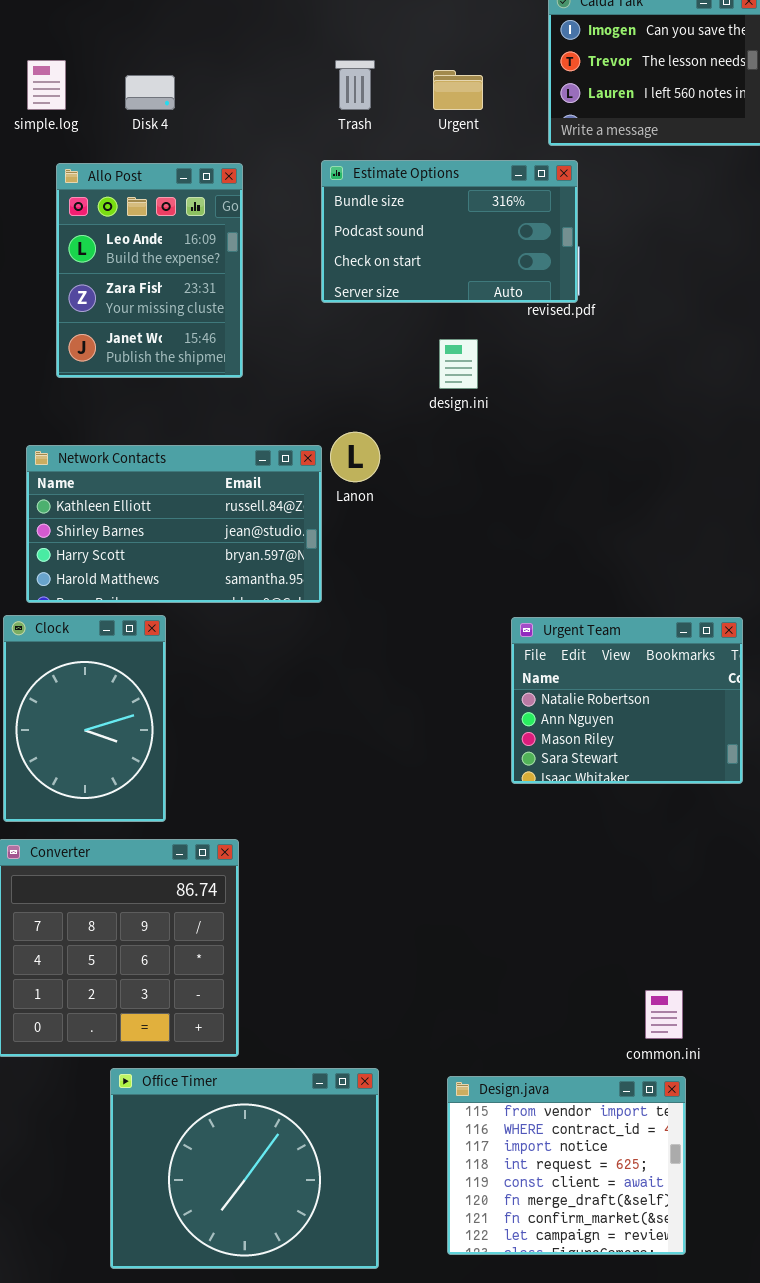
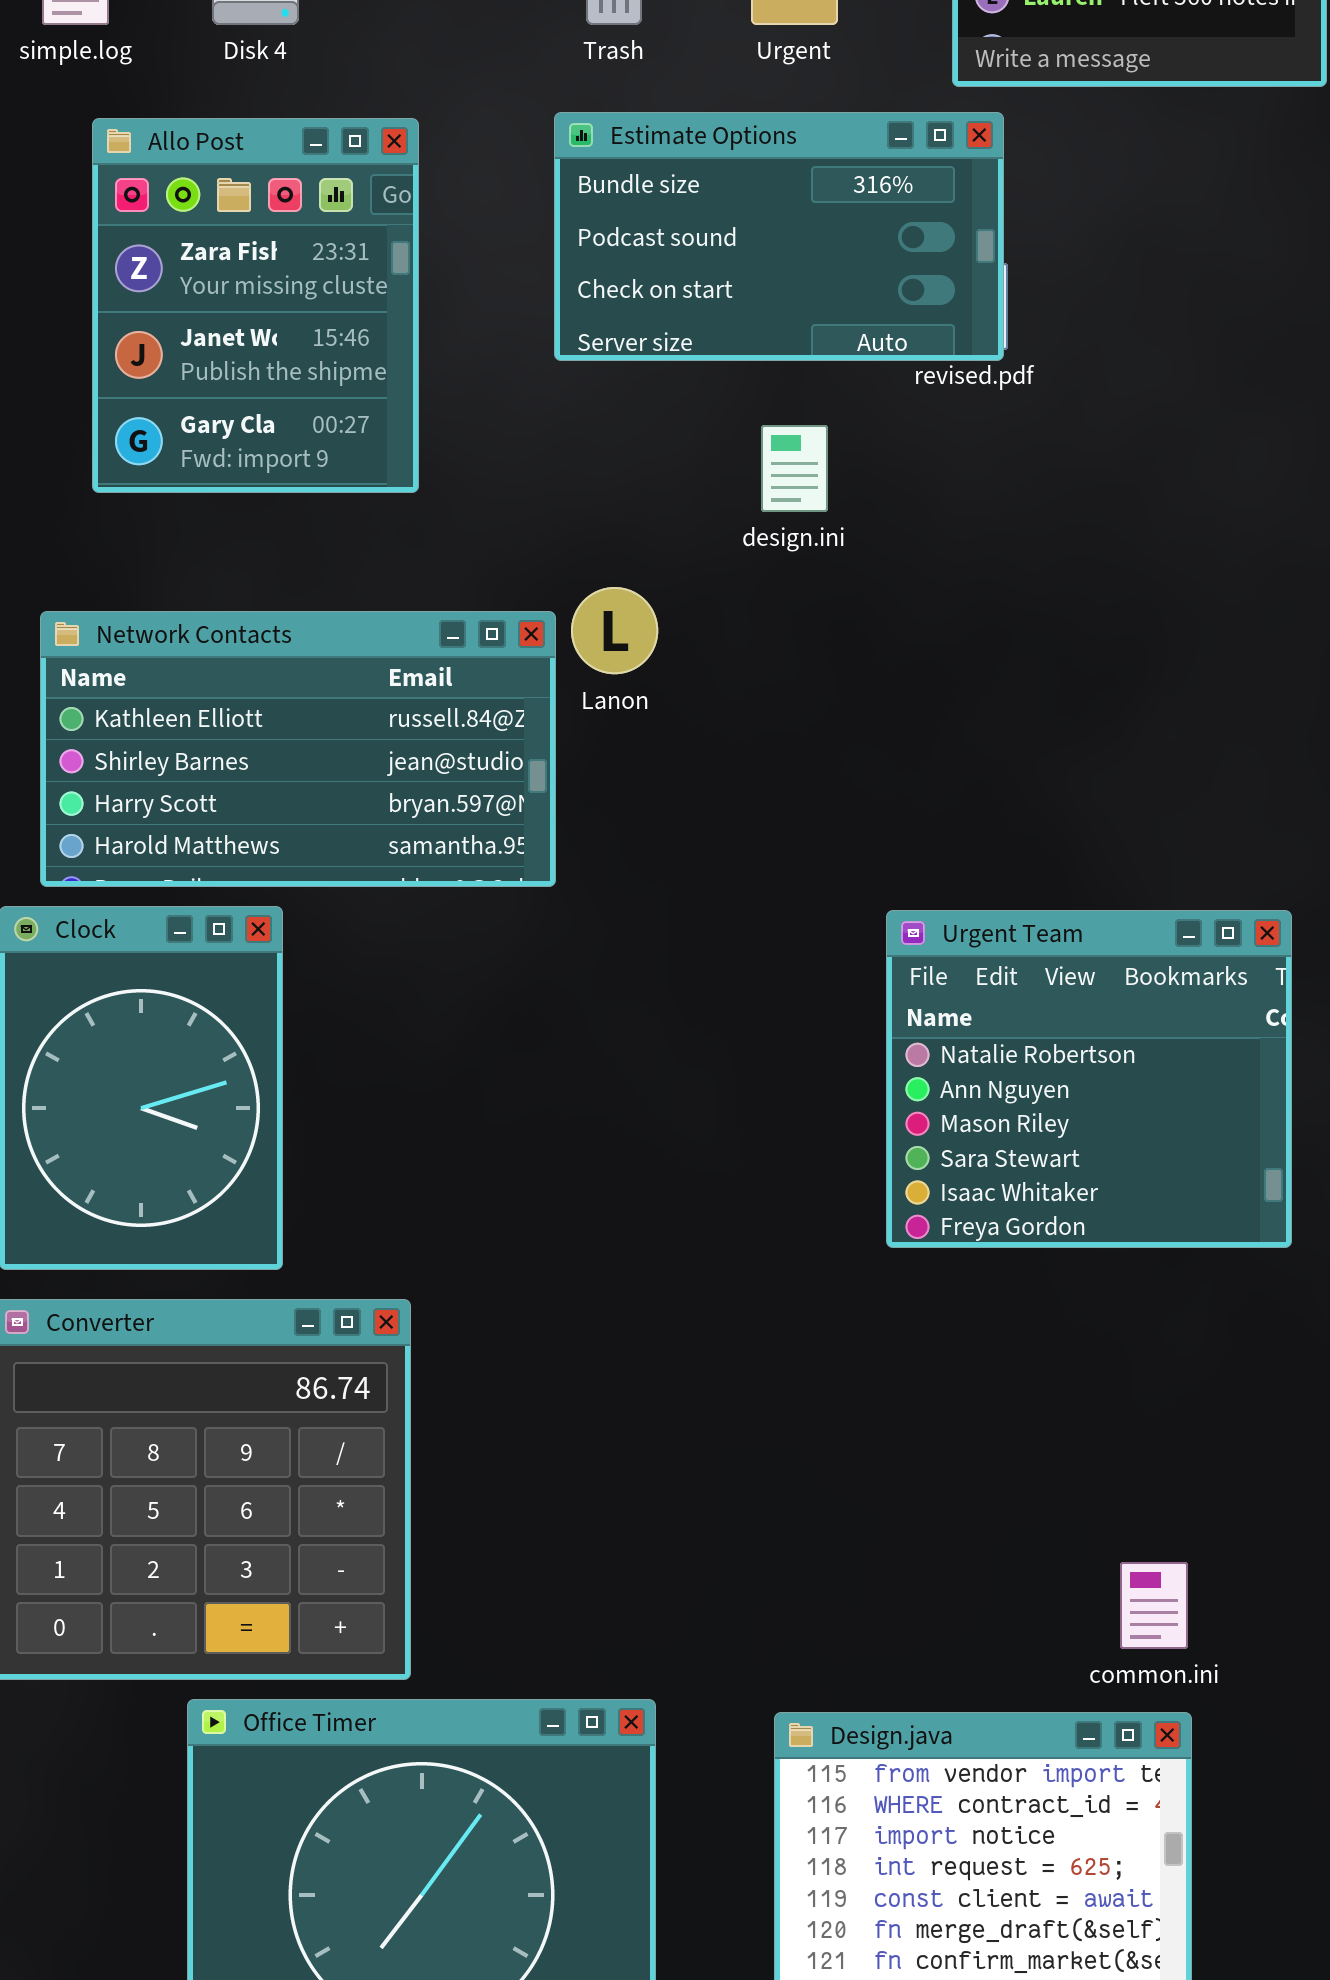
Allo Post: [56,163,243,378] -> [92,118,419,493], scrolled down 1 row
Urgent Team: [511,617,743,784] -> [886,910,1292,1248], resized

